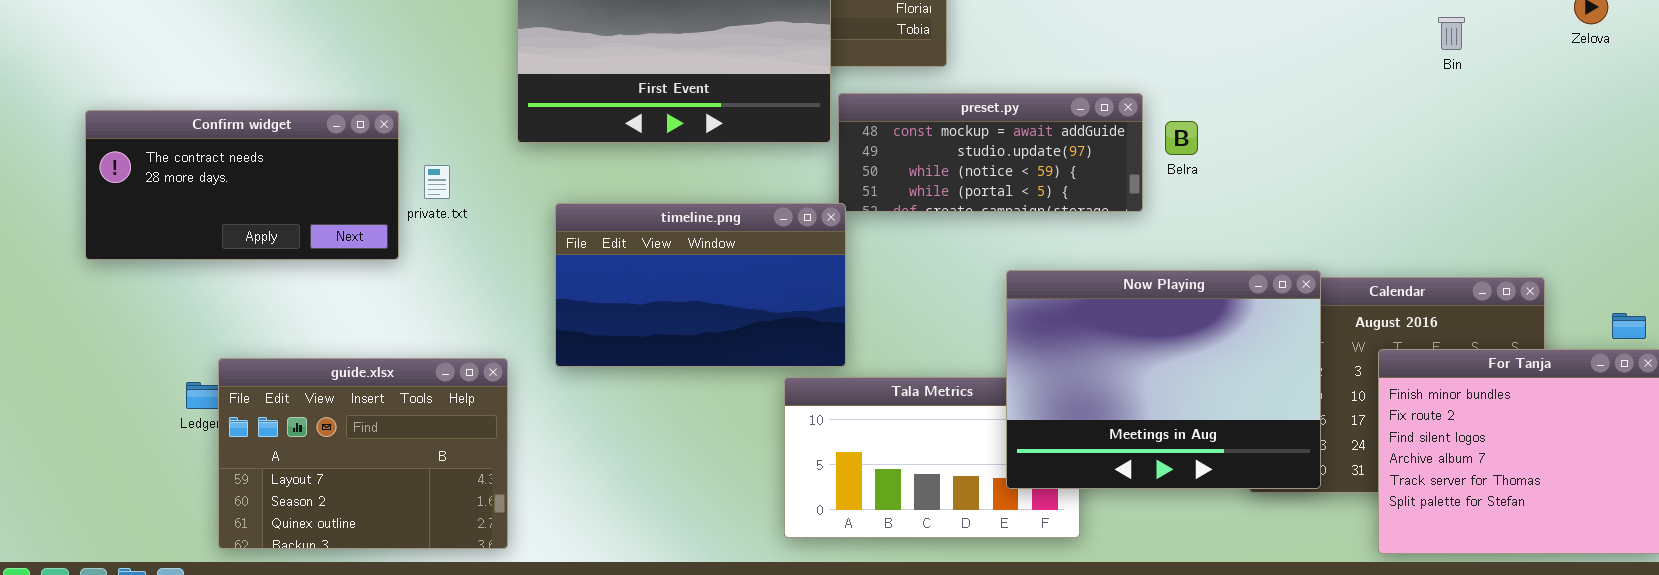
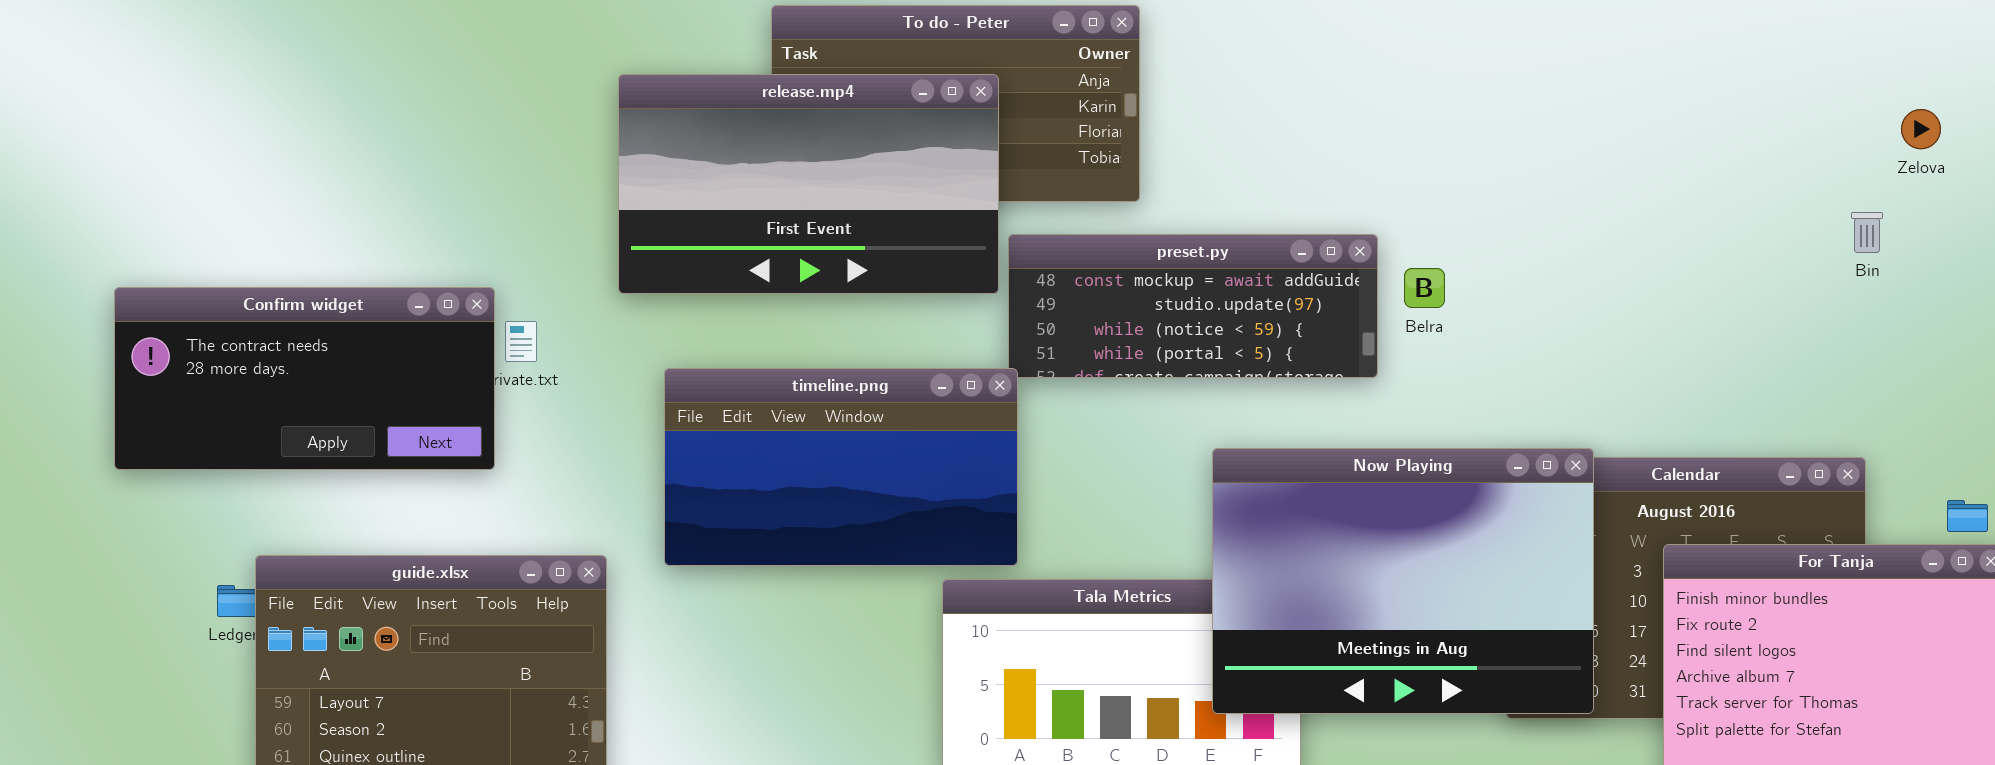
Bin: [1438,17,1465,50] -> [1851,212,1883,253], moved
Confirm widget: [85,110,399,260] -> [114,287,495,470], moved

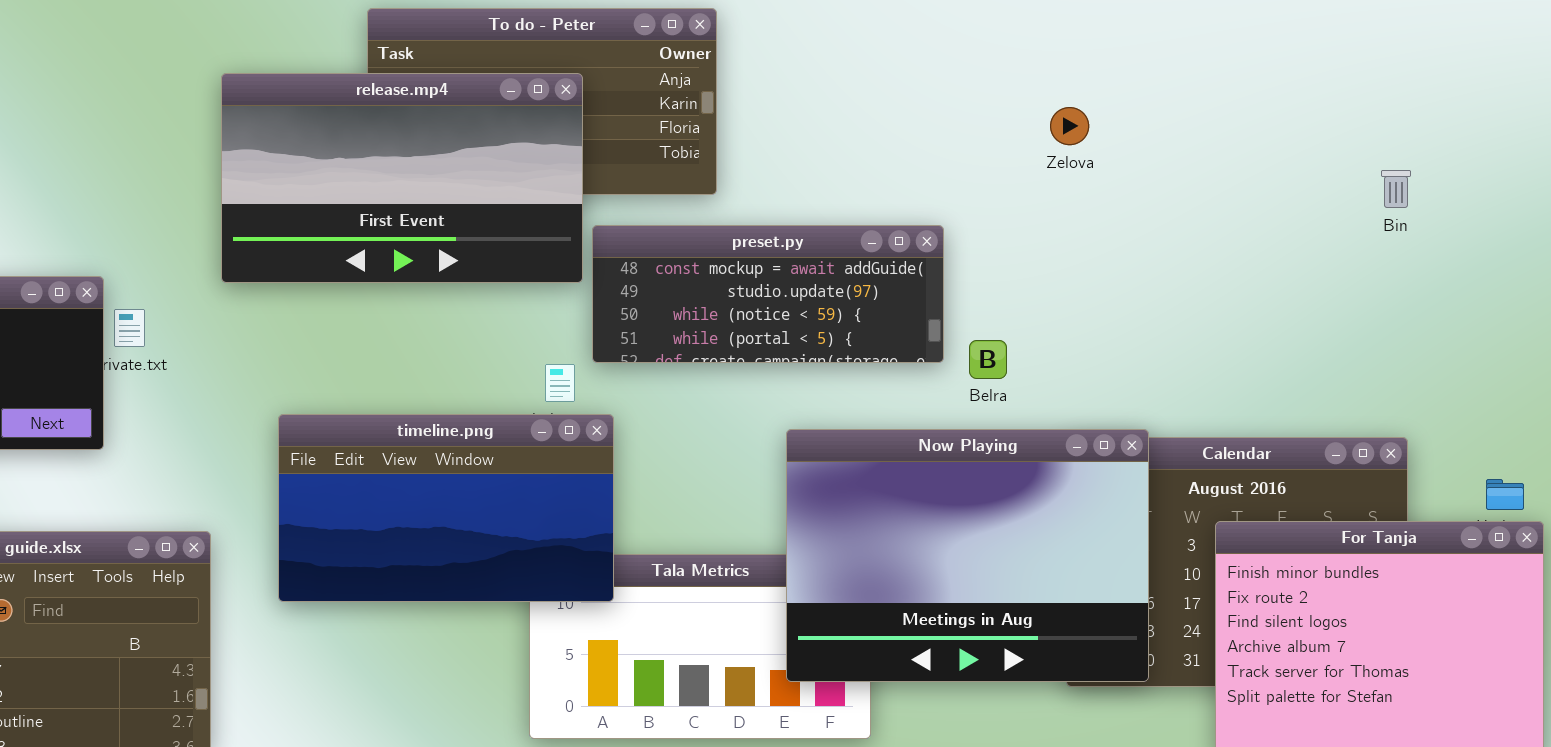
Zelova: [1901,109,1941,149] -> [1050,107,1089,145], moved
Bin: [1851,212,1883,253] -> [1381,170,1411,208], moved
Belra: [1404,268,1445,308] -> [969,340,1007,379], moved
timeline.png: [664,368,1018,566] -> [278,414,614,602], moved

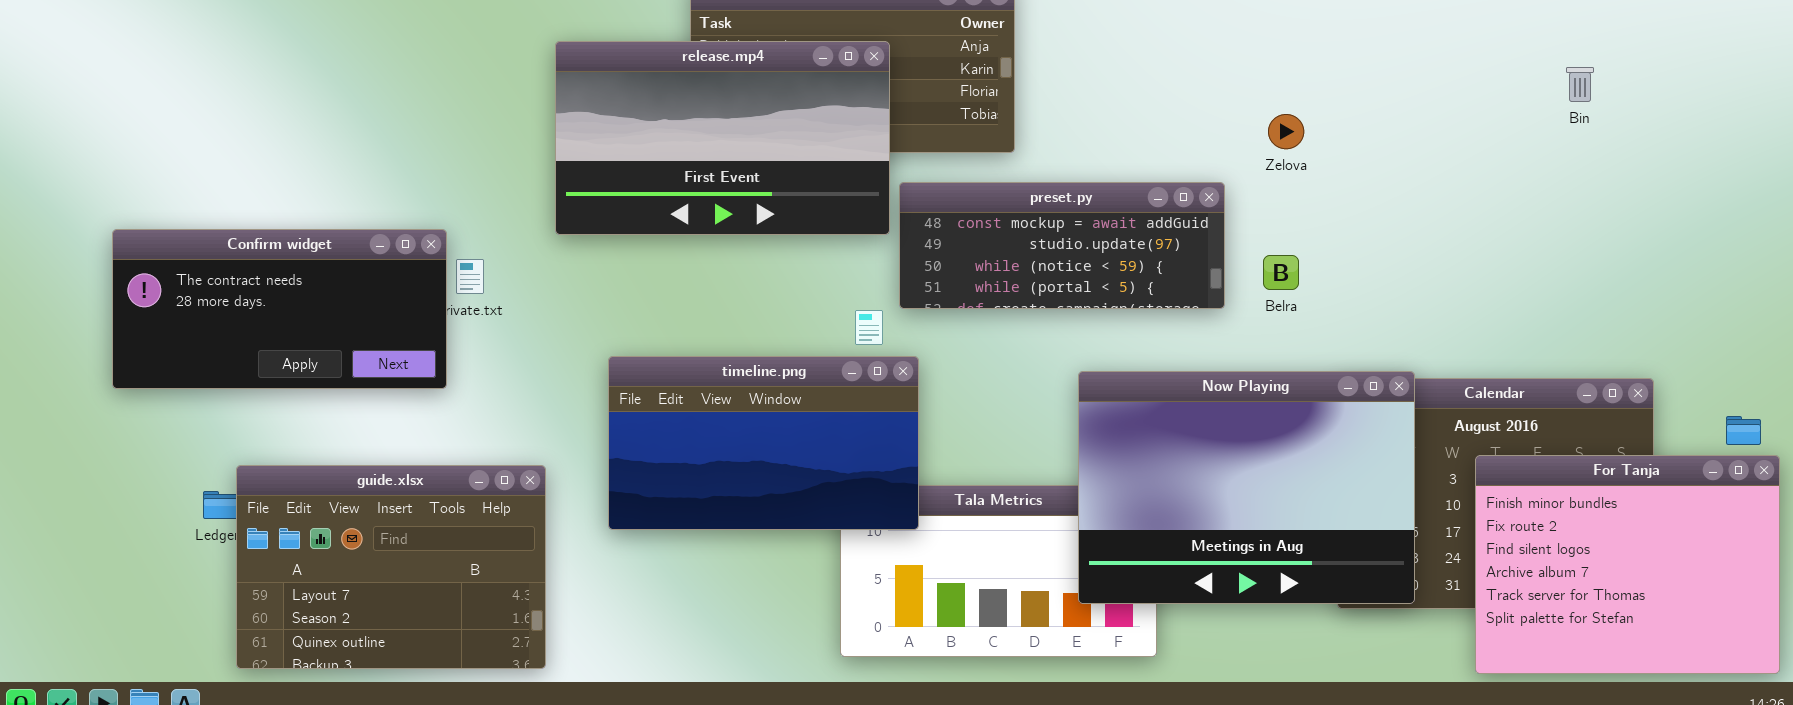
Zelova: [1050,107,1089,145] -> [1268,114,1304,149], moved
Bin: [1381,170,1411,208] -> [1566,67,1594,102], moved
Belra: [969,340,1007,379] -> [1263,255,1299,290], moved

